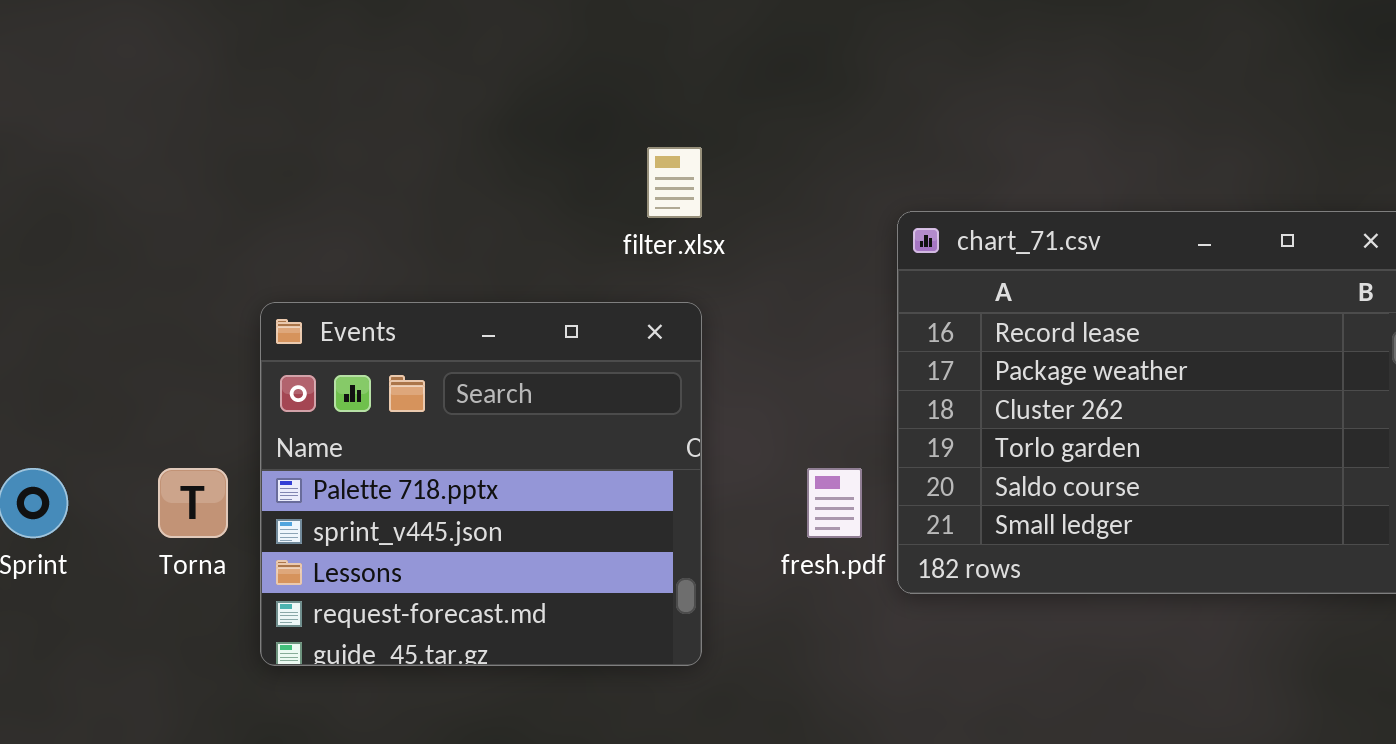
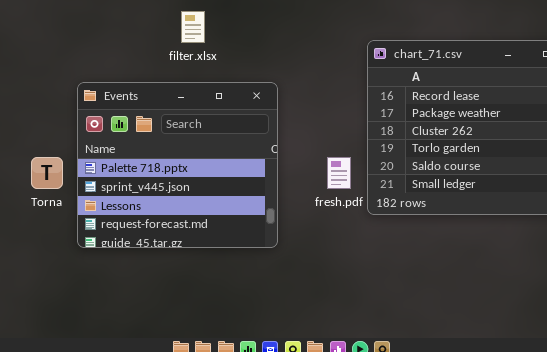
filter.xlsx: [647,147,702,218] -> [181,11,205,43], moved

